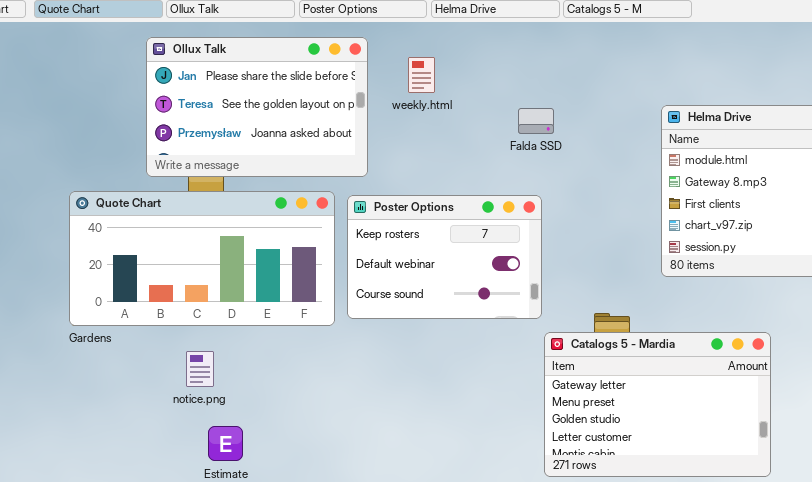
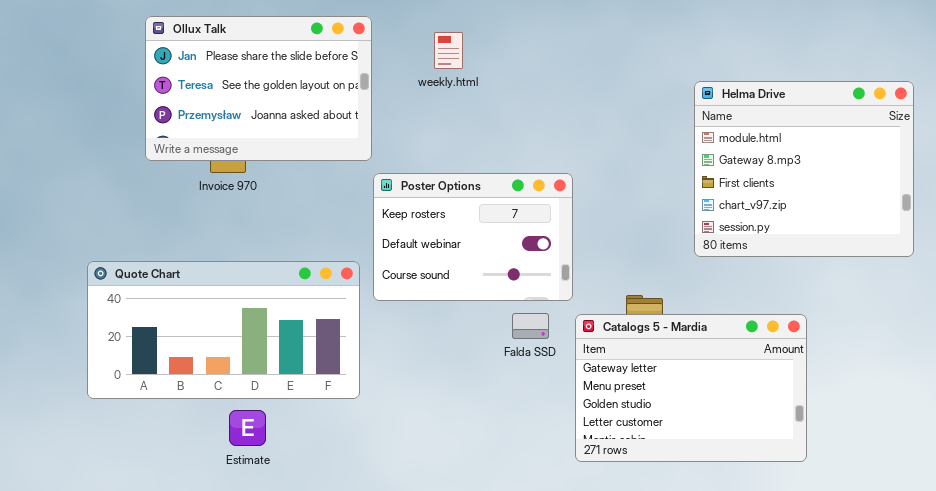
Ollux Talk: [146,37,368,177] -> [145,16,372,161], moved
Falda SSD: [518,108,554,134] -> [512,313,549,339], moved
Quote Chart: [69,191,335,326] -> [87,261,360,399], moved

